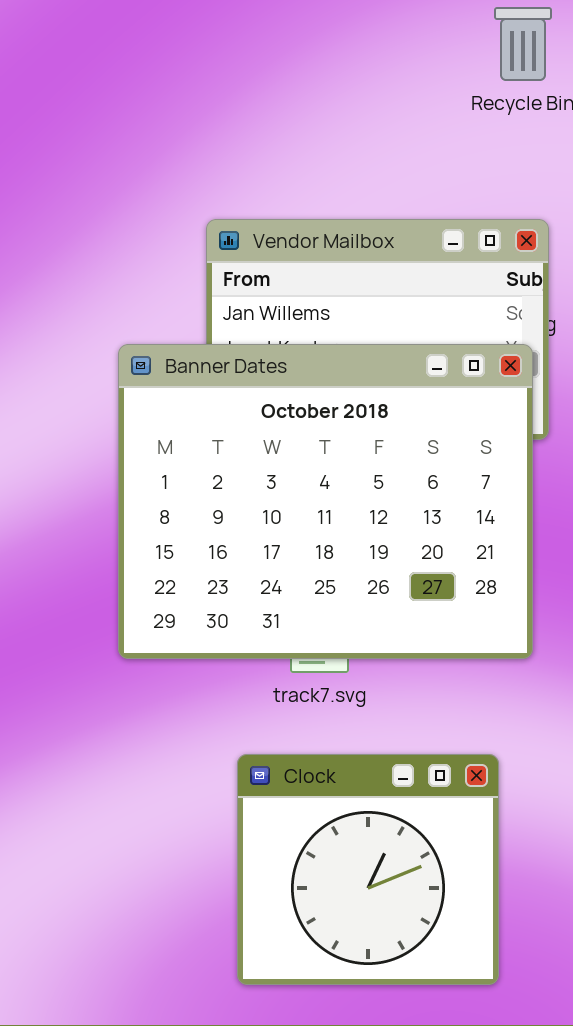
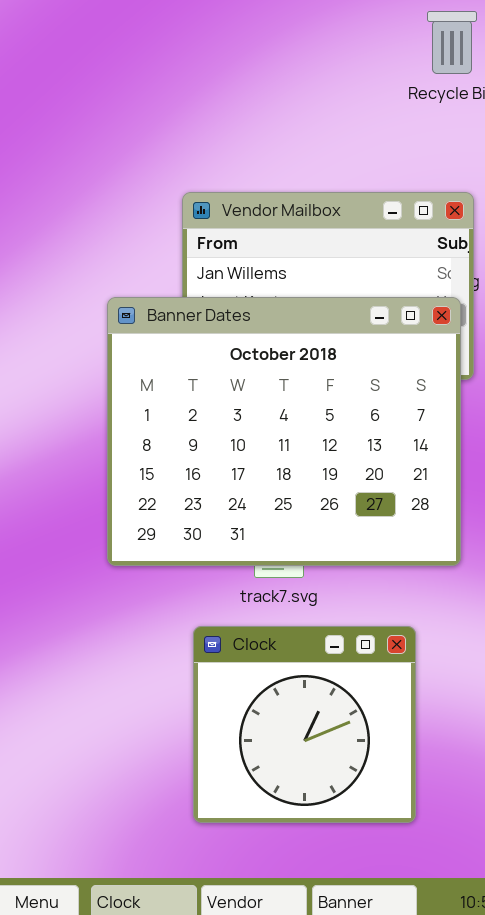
Clock: [237,754,499,985] -> [193,626,416,823], moved

